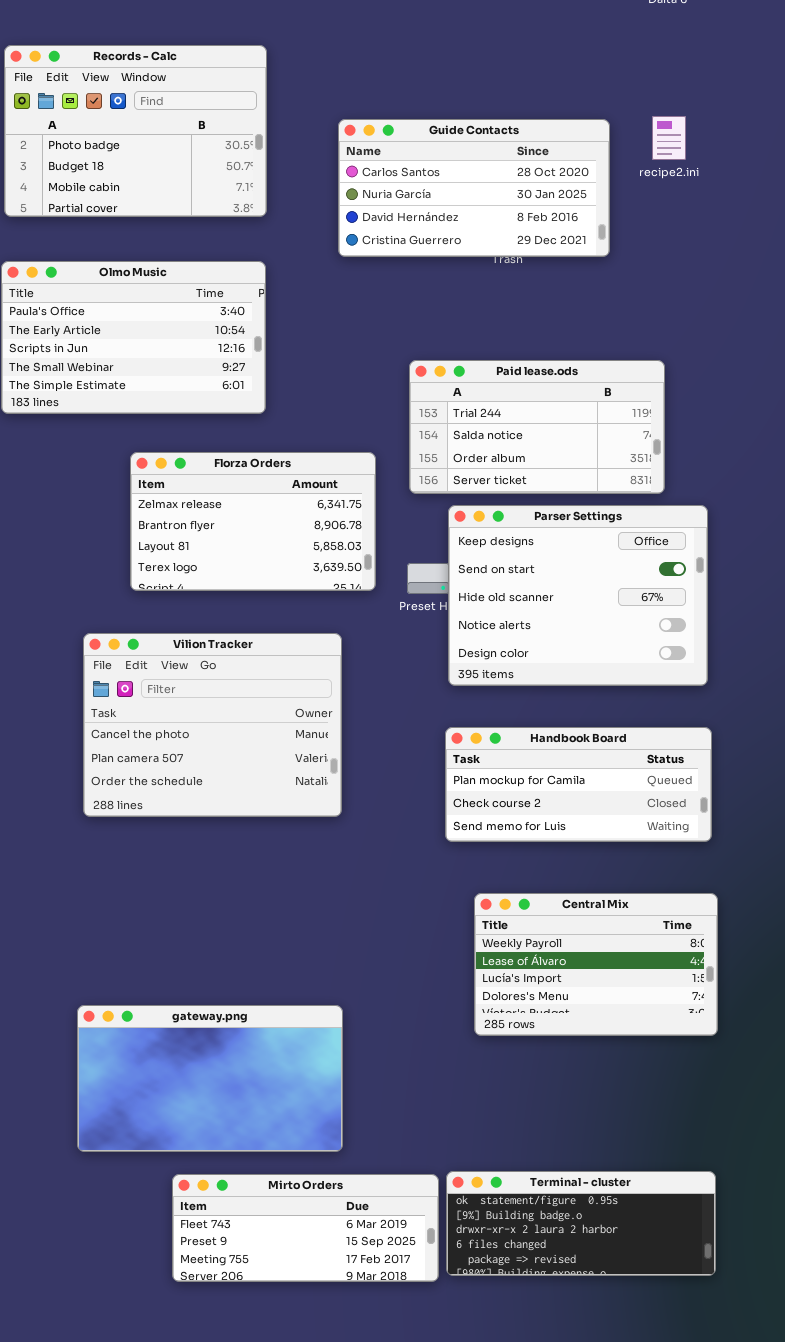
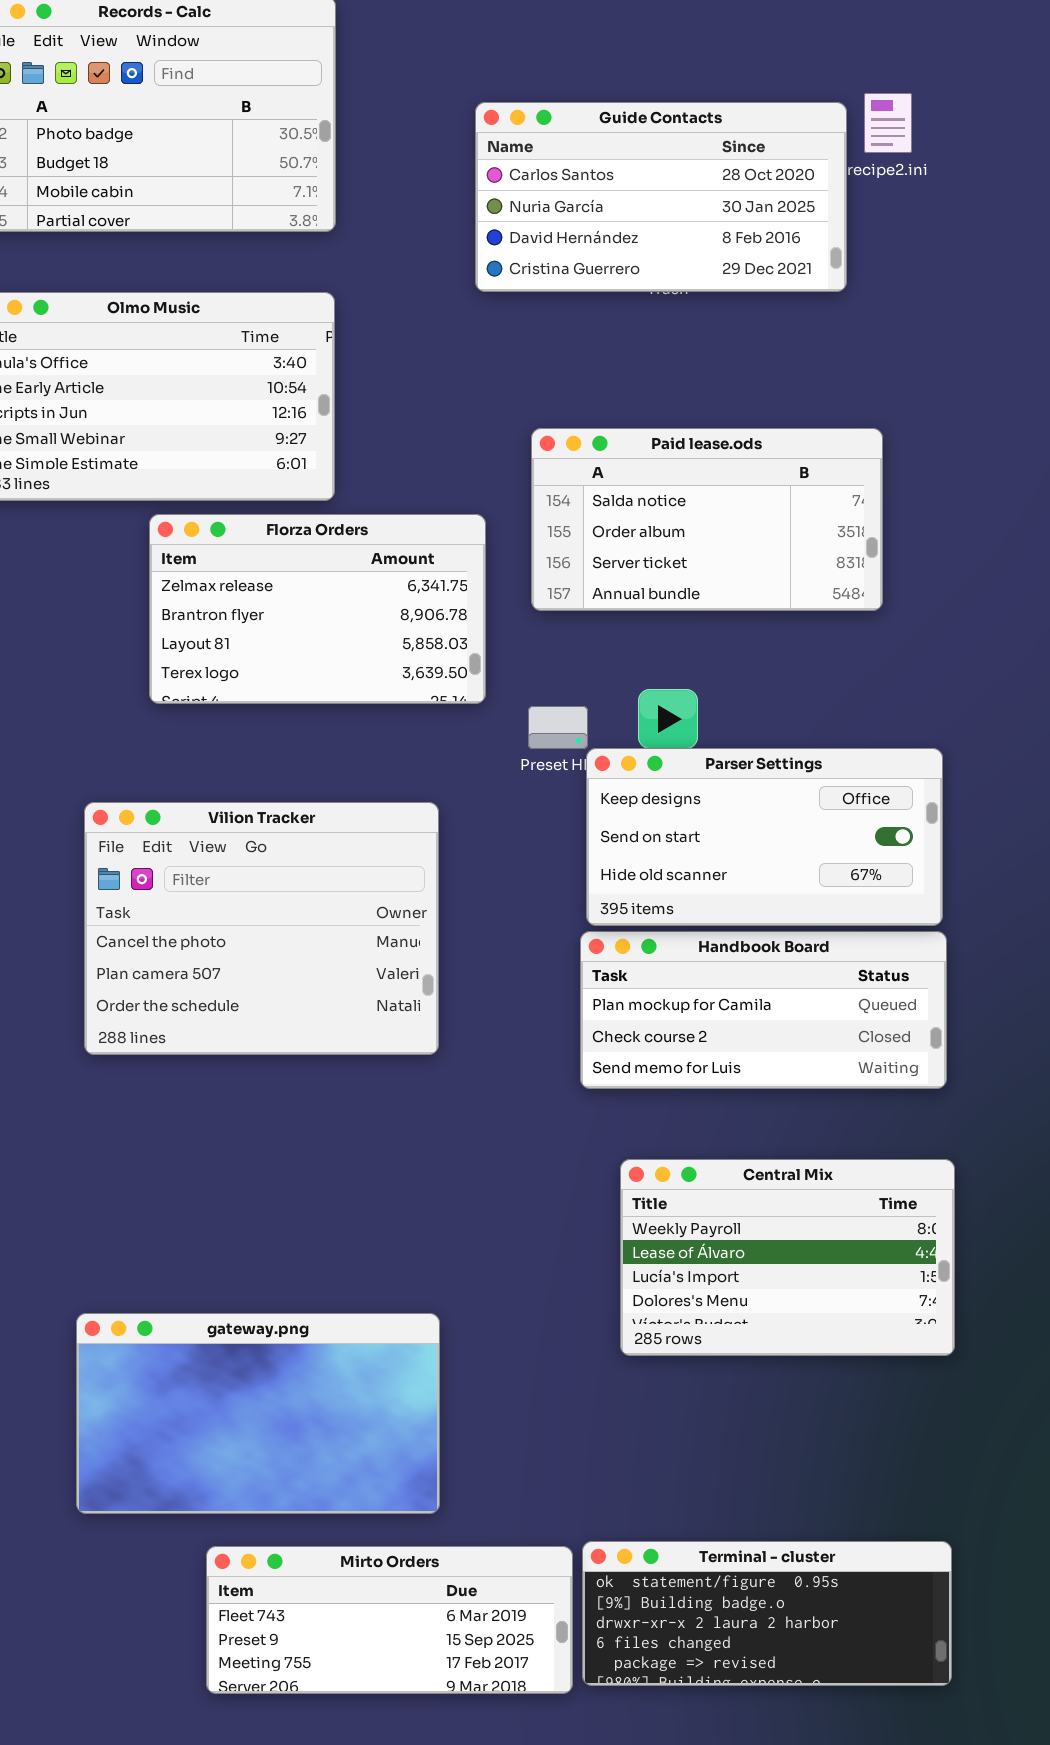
Guide Contacts: [338,119,610,257] -> [475,102,847,292], moved
Paid lease.ods: [409,360,665,494] -> [531,428,883,611], scrolled down 1 row
Florza Orders: [130,452,376,591] -> [149,514,486,704], moved
Parser Settings: [448,505,708,686] -> [586,748,943,926], moved, resized

